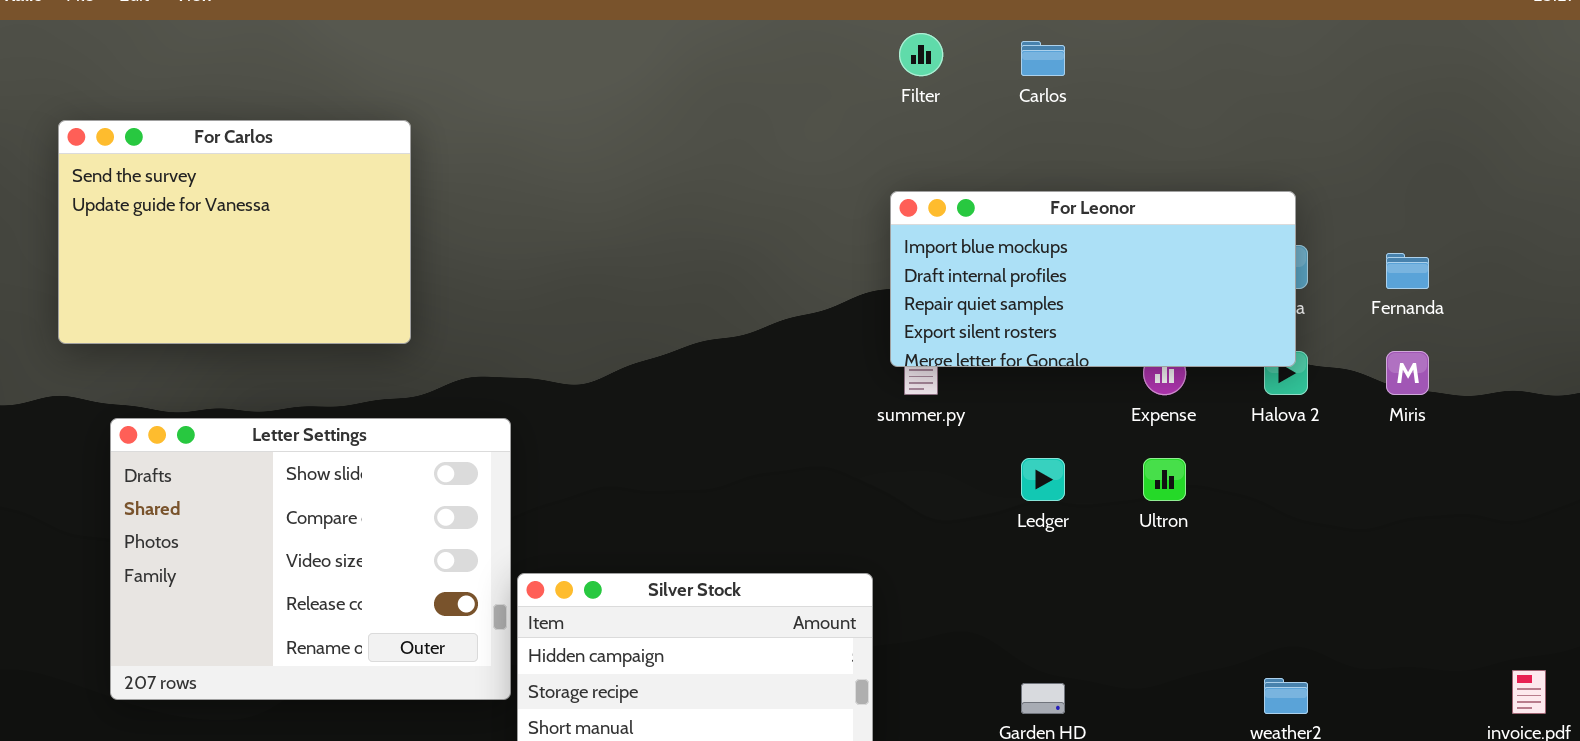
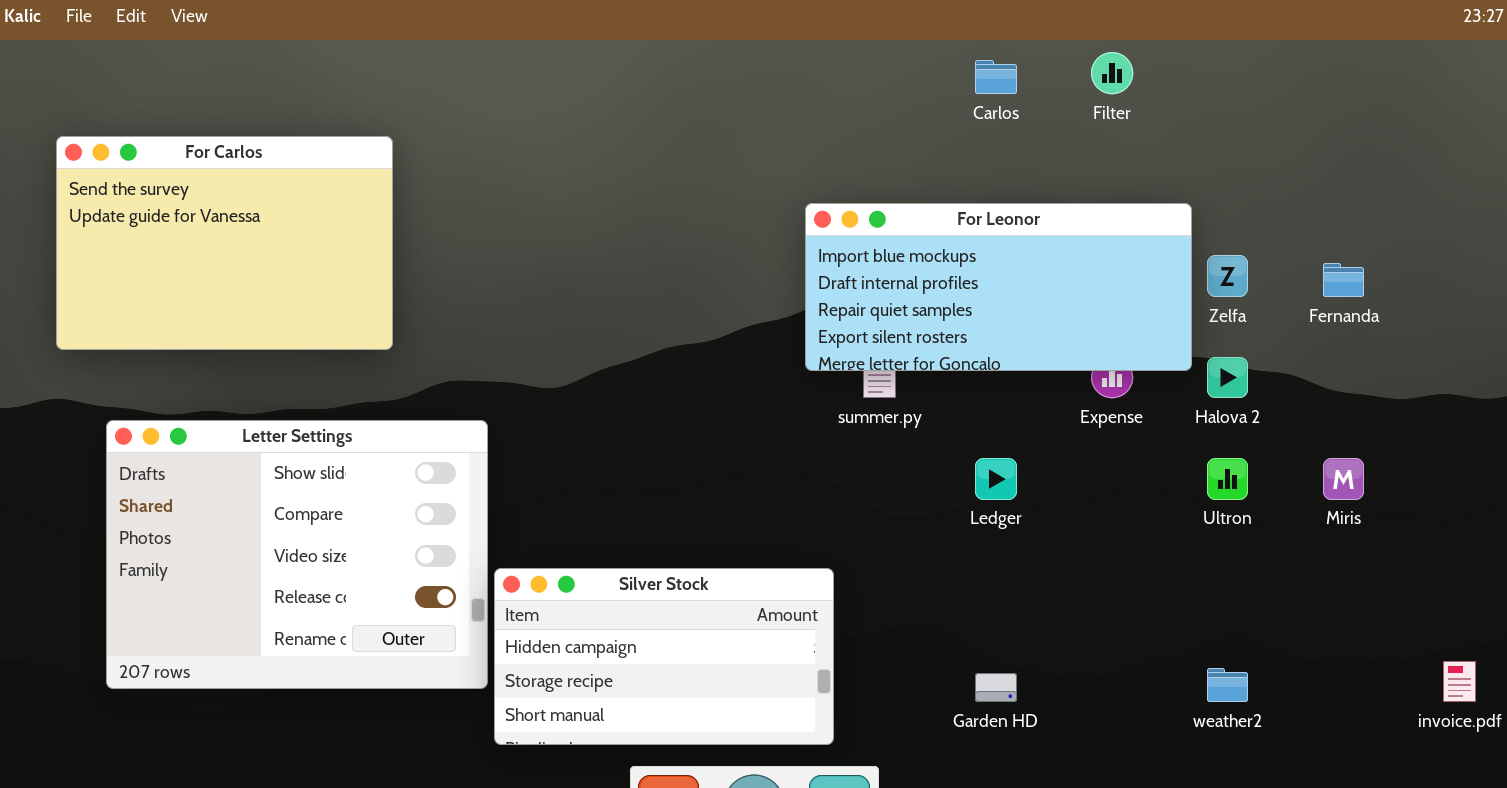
Filter: [899,33,943,76] -> [1091,52,1133,94], moved
For Leonor: [890,191,1296,367] -> [805,203,1192,371], moved
Miris: [1386,351,1429,395] -> [1323,458,1364,500], moved
Ultron: [1143,458,1186,501] -> [1207,458,1248,500], moved

